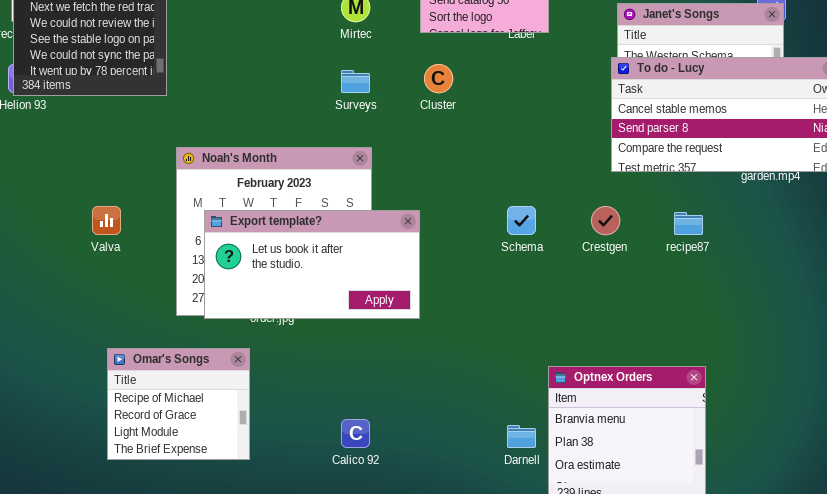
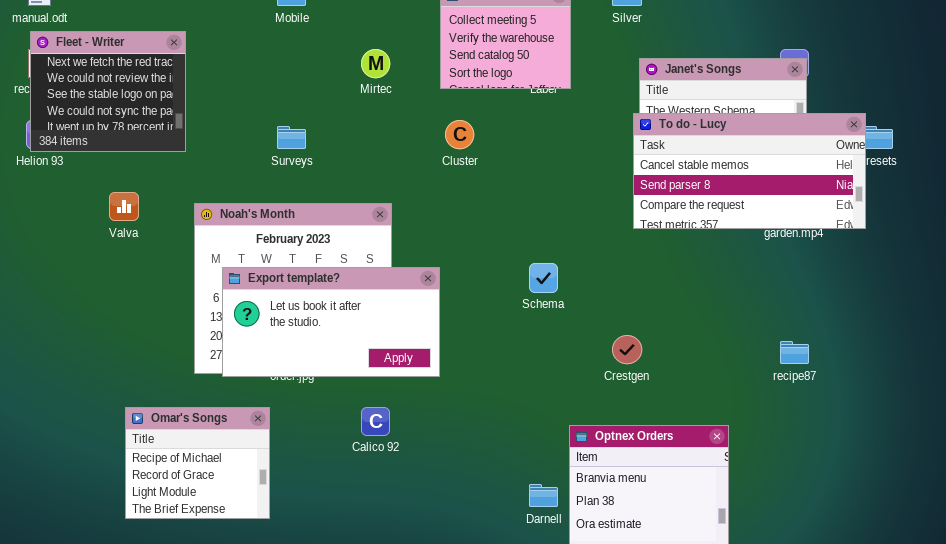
Surveys: [341,70,370,93] -> [277,126,306,149], moved
Valva: [92,206,121,235] -> [109,192,139,221], moved
Crestgen: [591,206,620,235] -> [612,335,642,364], moved
recipe87: [674,212,703,235] -> [780,341,809,364], moved
Calico 92: [341,419,370,448] -> [361,407,390,436], moved

